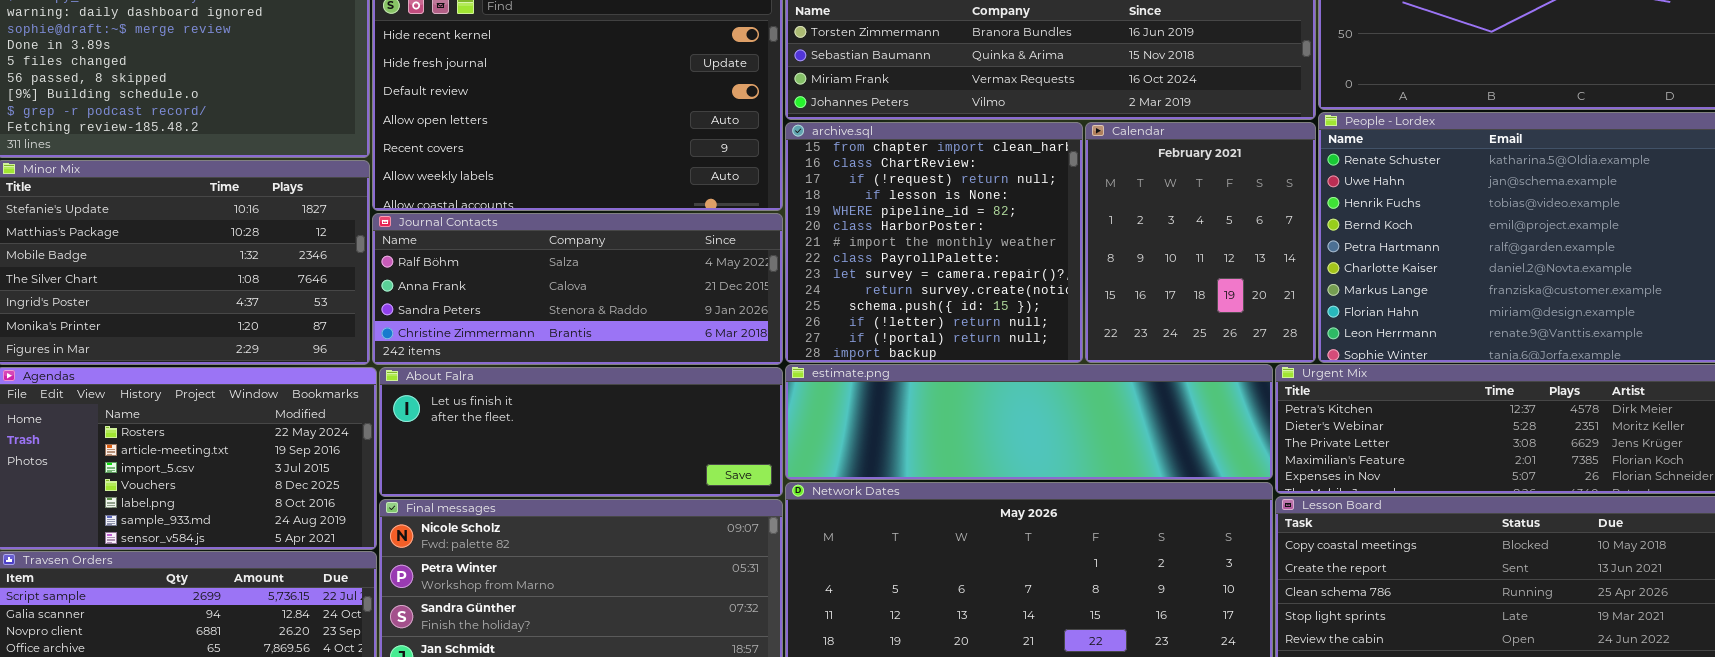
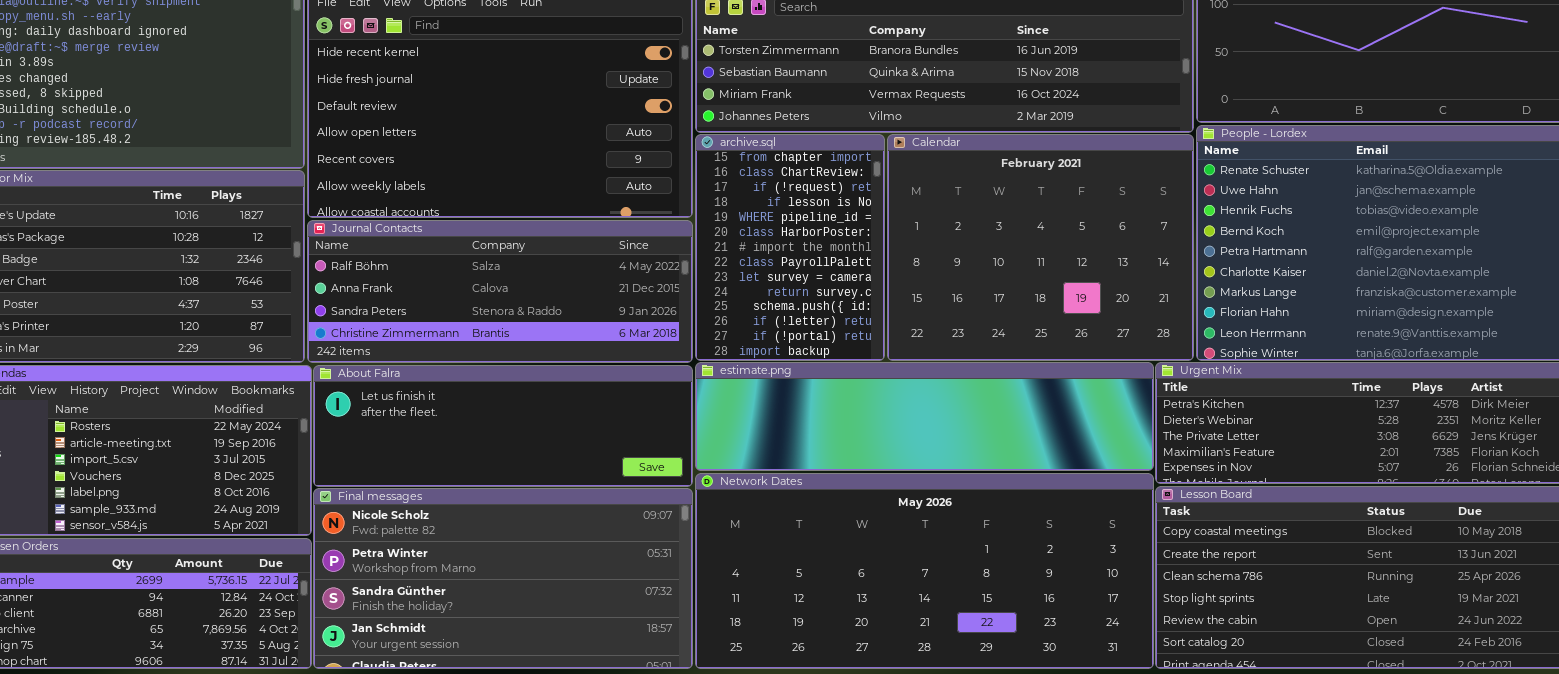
archive.sql: [785,122,1083,363] -> [695,134,885,361], resized
Calendar: [1085,122,1316,363] -> [887,134,1194,361], resized

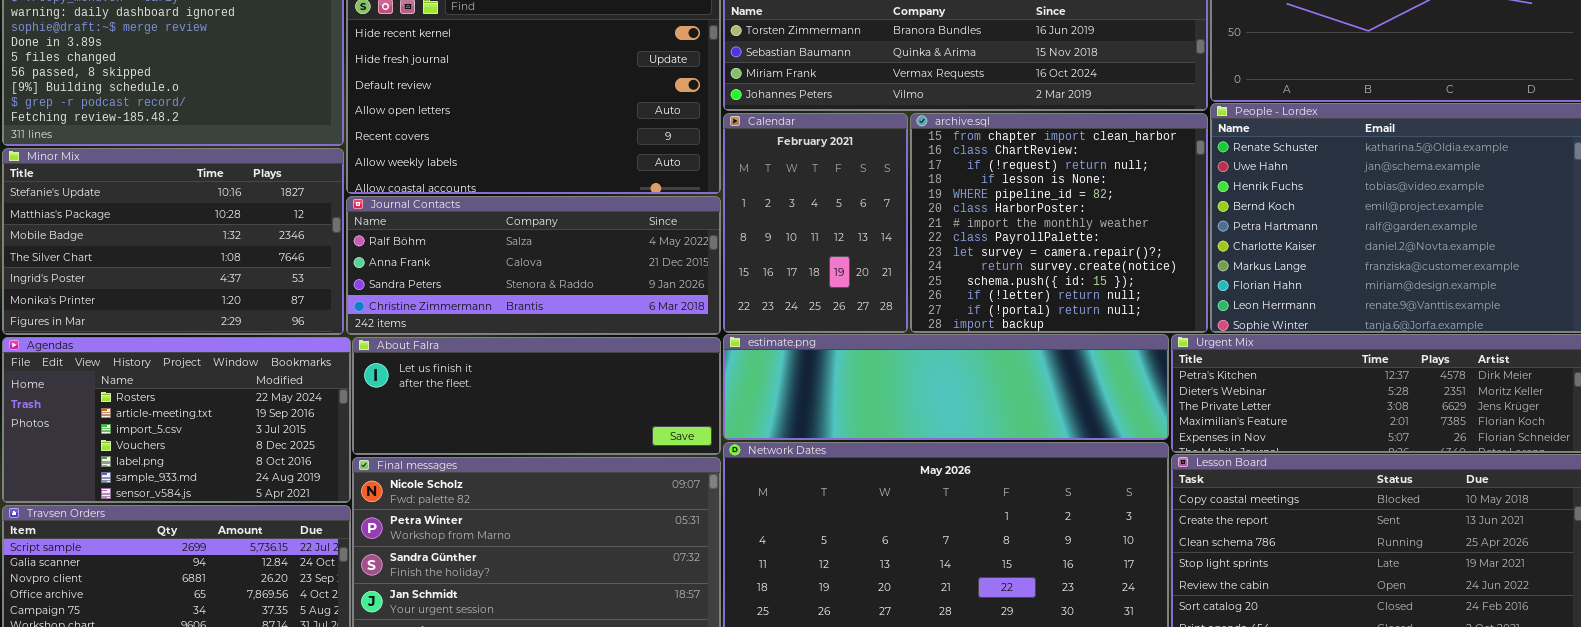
archive.sql: [695,134,885,361] -> [910,113,1208,333], moved, resized
Calendar: [887,134,1194,361] -> [723,113,908,333], moved, resized

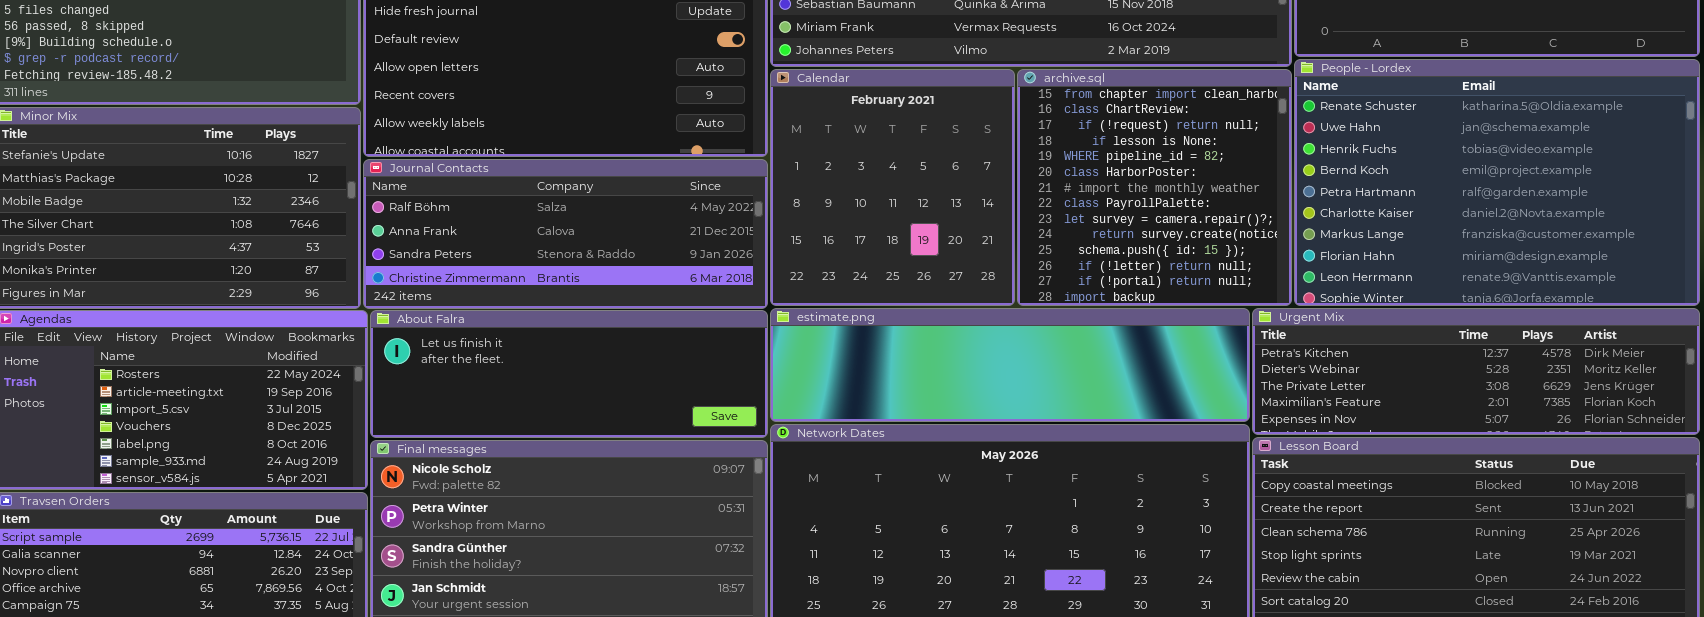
Calendar: [723,113,908,333] -> [770,69,1015,306], resized
archive.sql: [910,113,1208,333] -> [1017,69,1292,306], resized

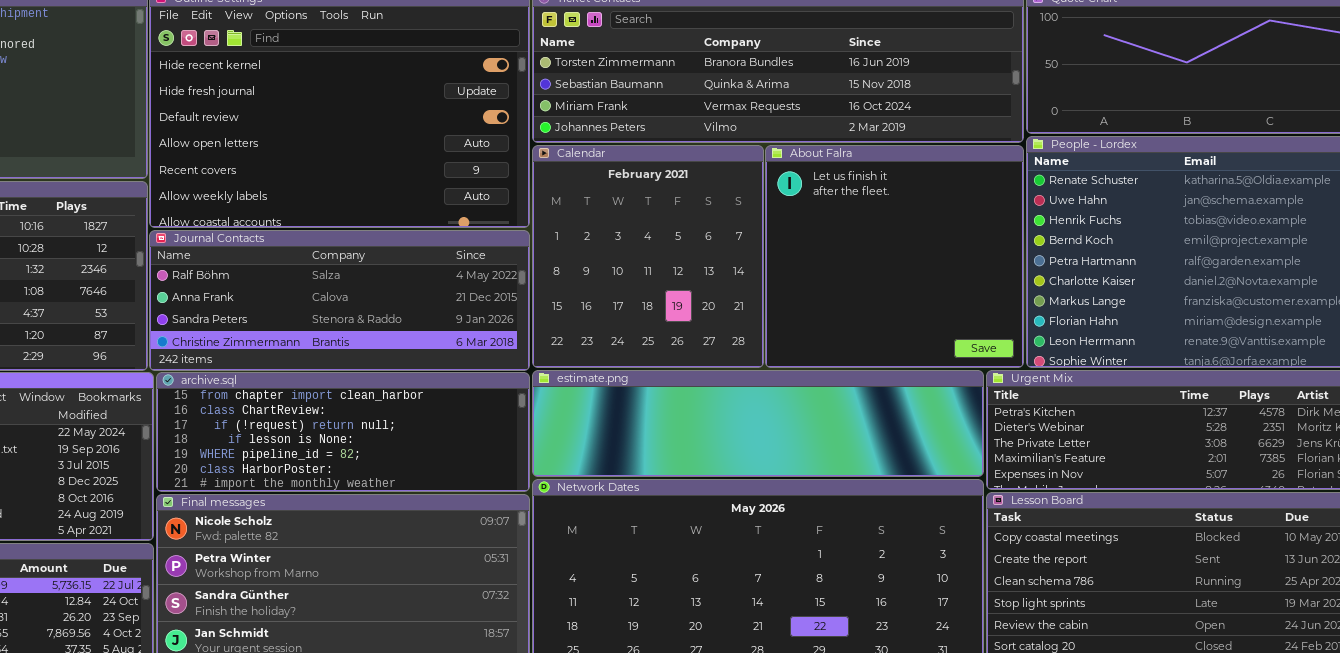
archive.sql: [1017,69,1292,306] -> [156,372,530,492], moved, resized
About Falra: [370,310,768,438] -> [765,145,1024,368], moved, resized

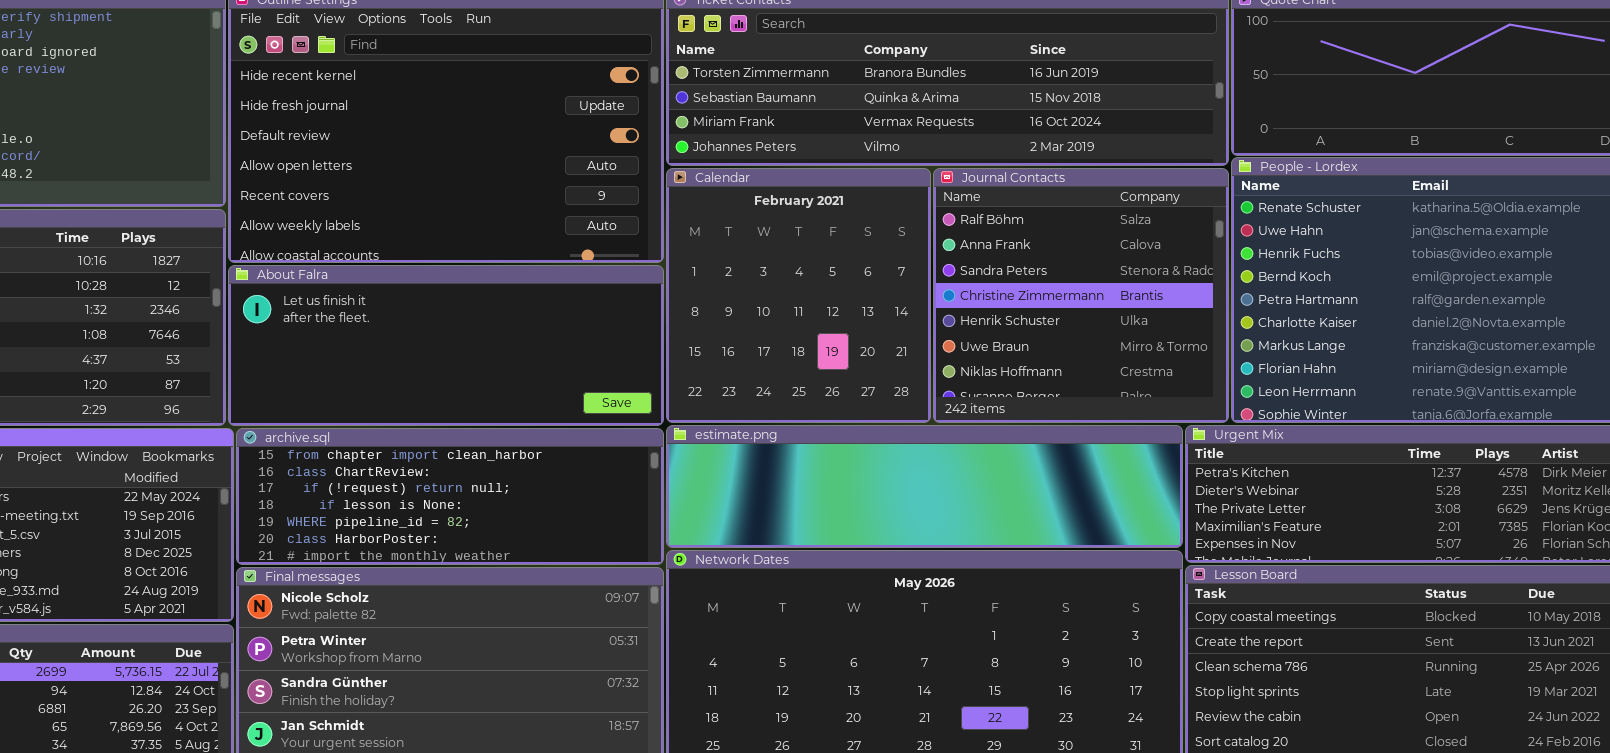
About Falra: [765,145,1024,368] -> [228,265,664,426], moved, resized
Journal Contacts: [149,230,530,371] -> [933,168,1229,423], moved, resized

